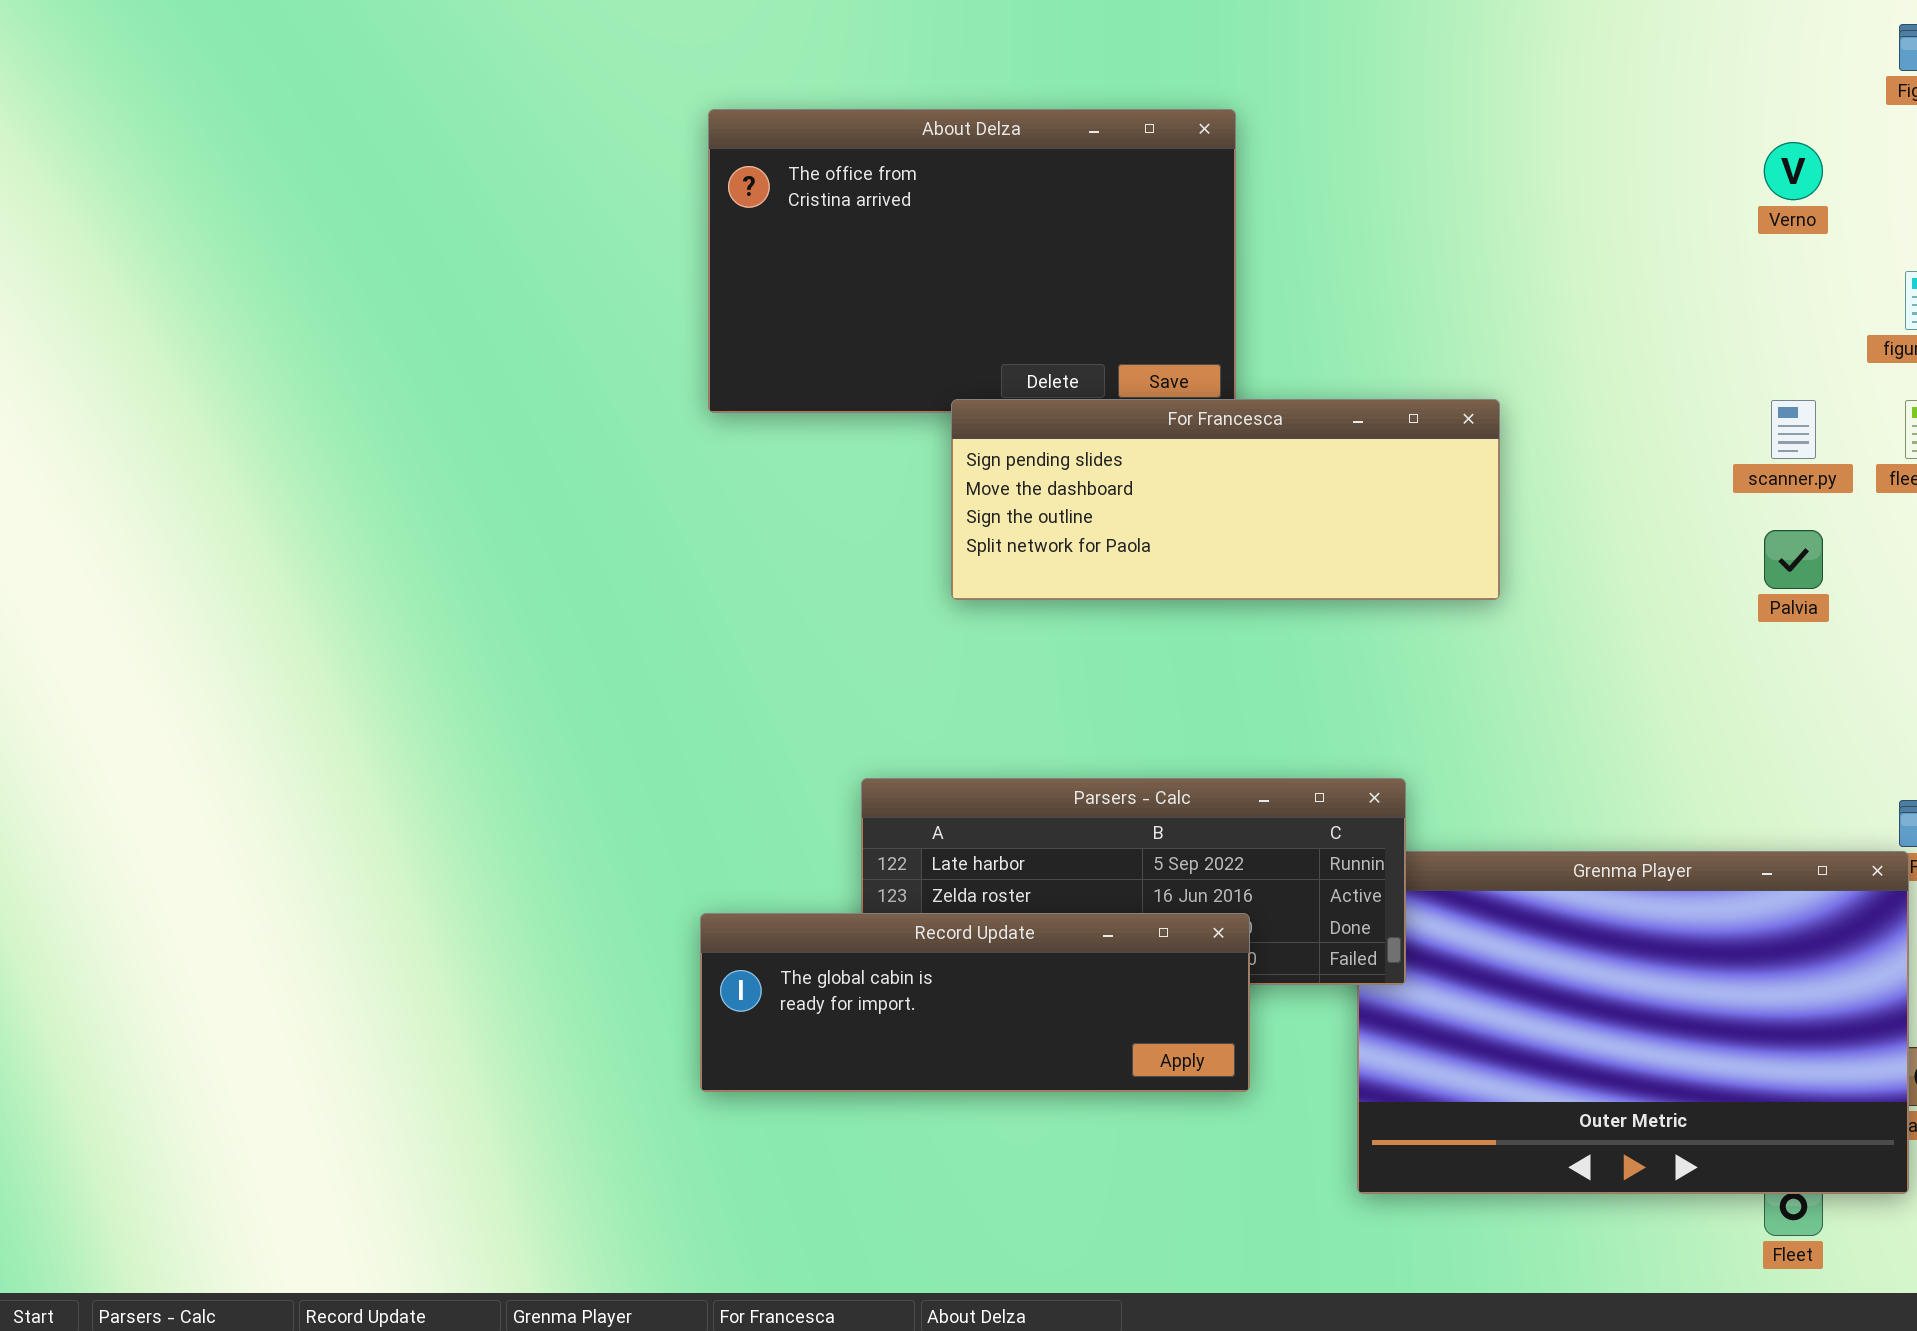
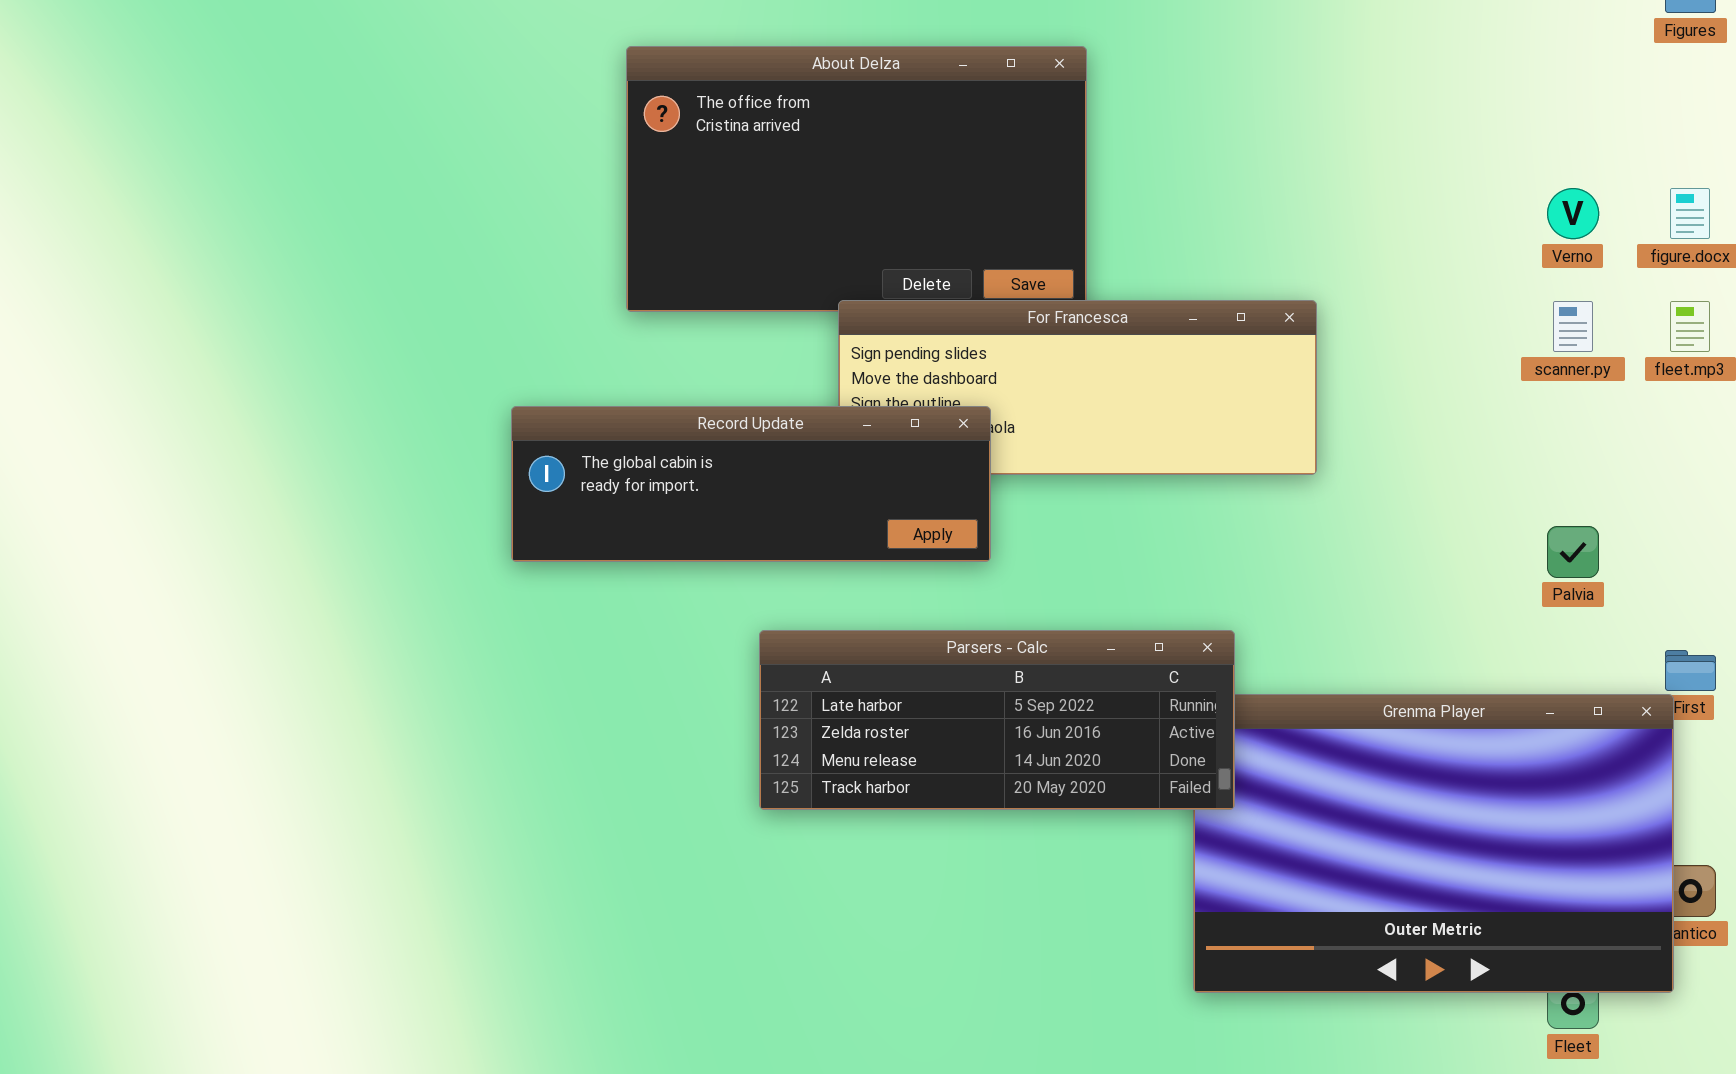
Verno: [1764,142,1823,200] -> [1547,188,1599,239], moved
Palvia: [1764,530,1823,589] -> [1547,526,1599,578], moved
Record Update: [700,913,1250,1092] -> [511,406,991,562], moved

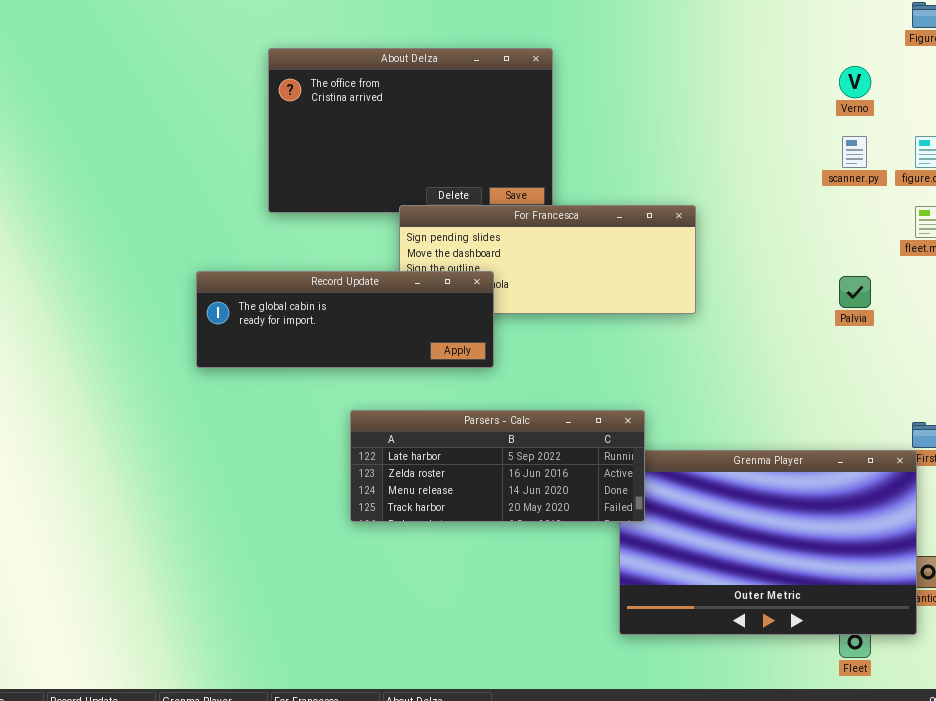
Verno: [1547,188,1599,239] -> [839,66,871,98], moved
scanner.py: [1553,301,1593,352] -> [842,136,867,168], moved
Palvia: [1547,526,1599,578] -> [839,276,871,308], moved

